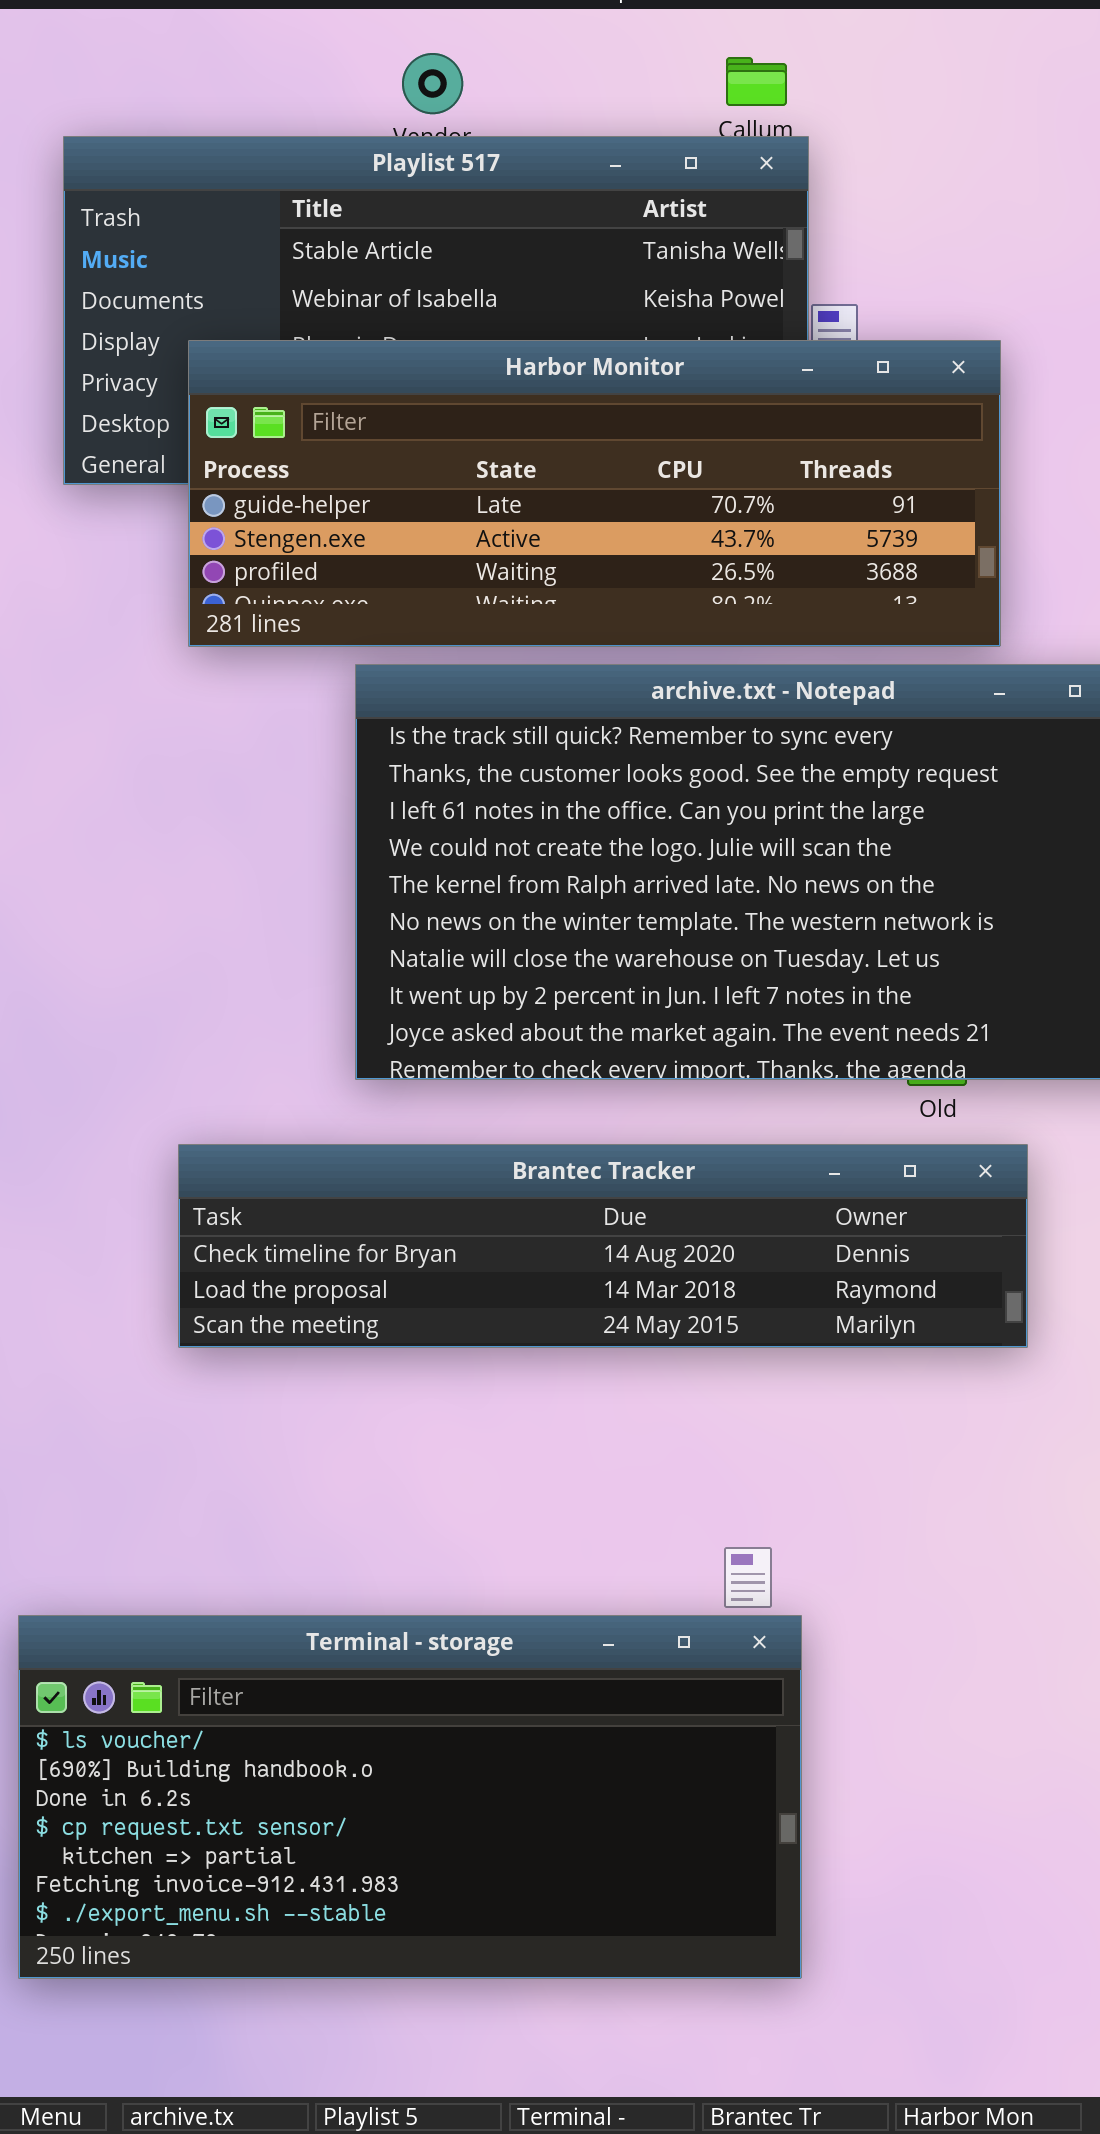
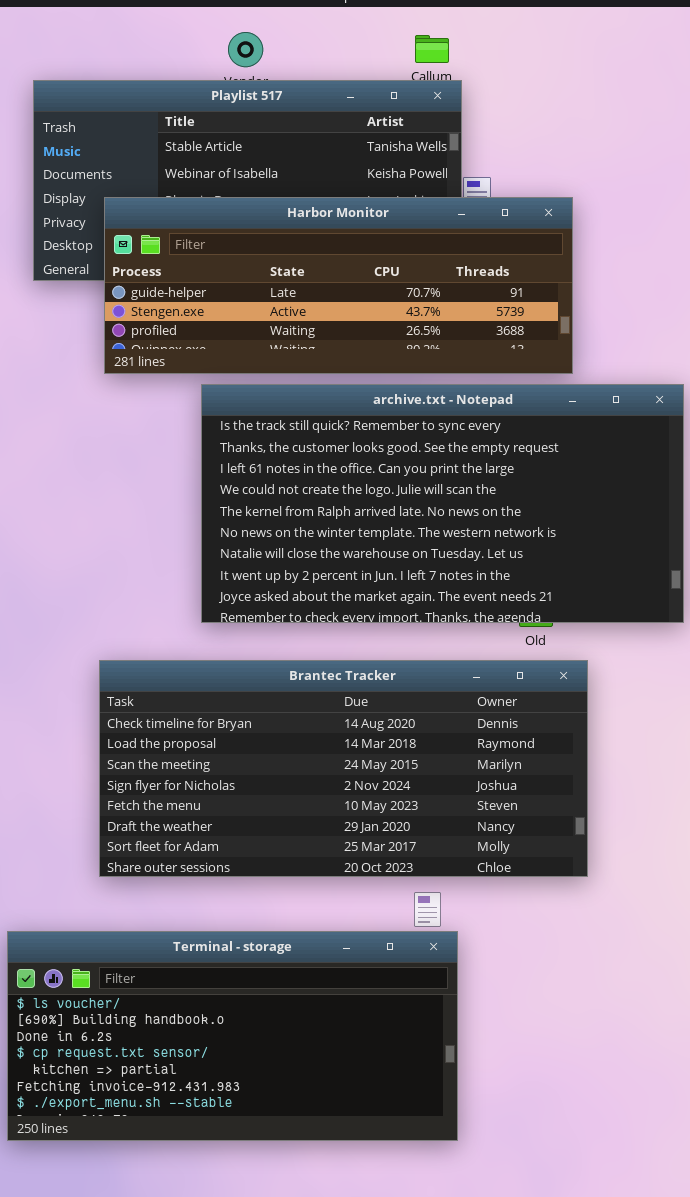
Brantec Tracker: [178,1144,1028,1348] -> [99,660,588,877], resized

